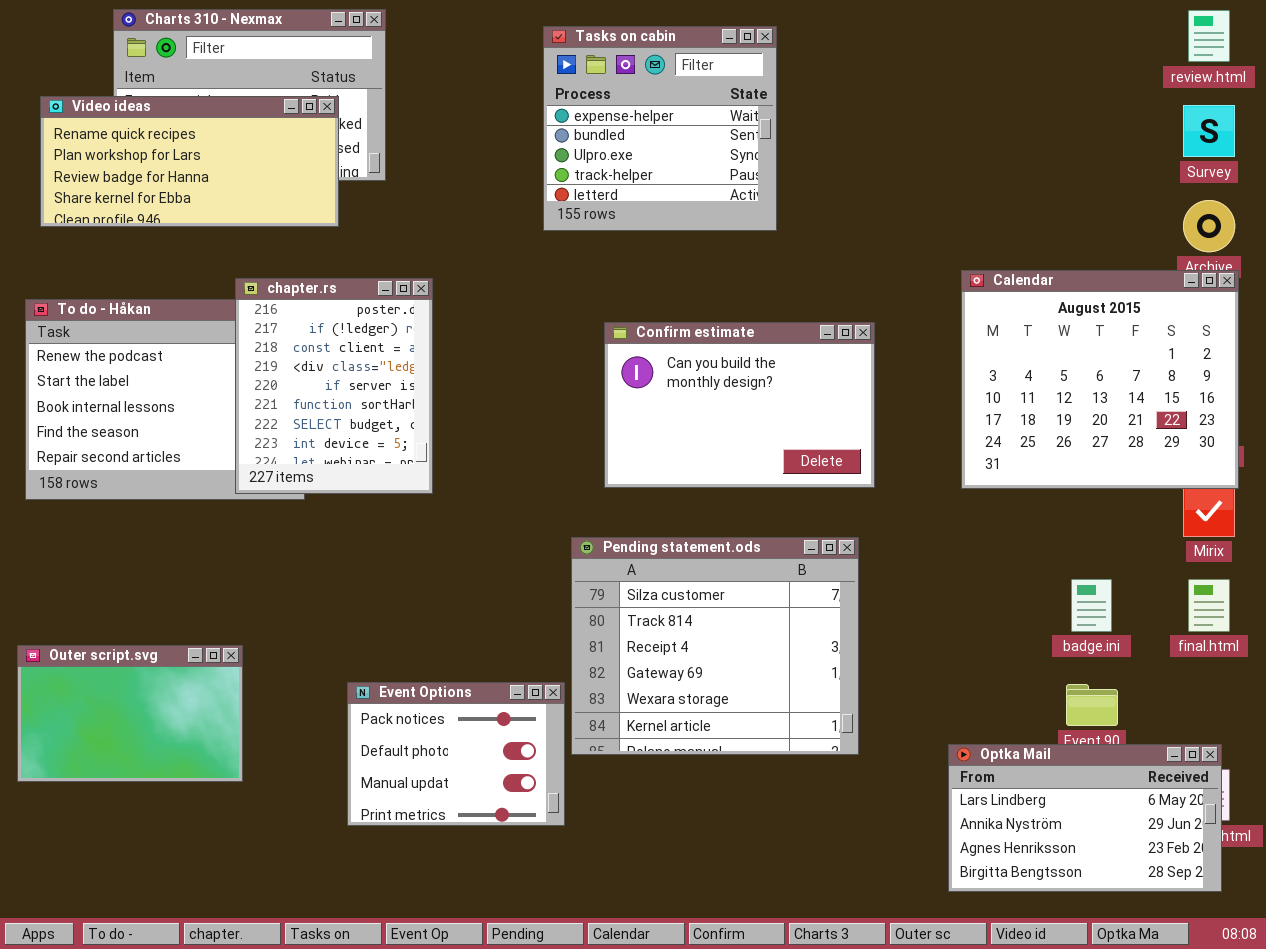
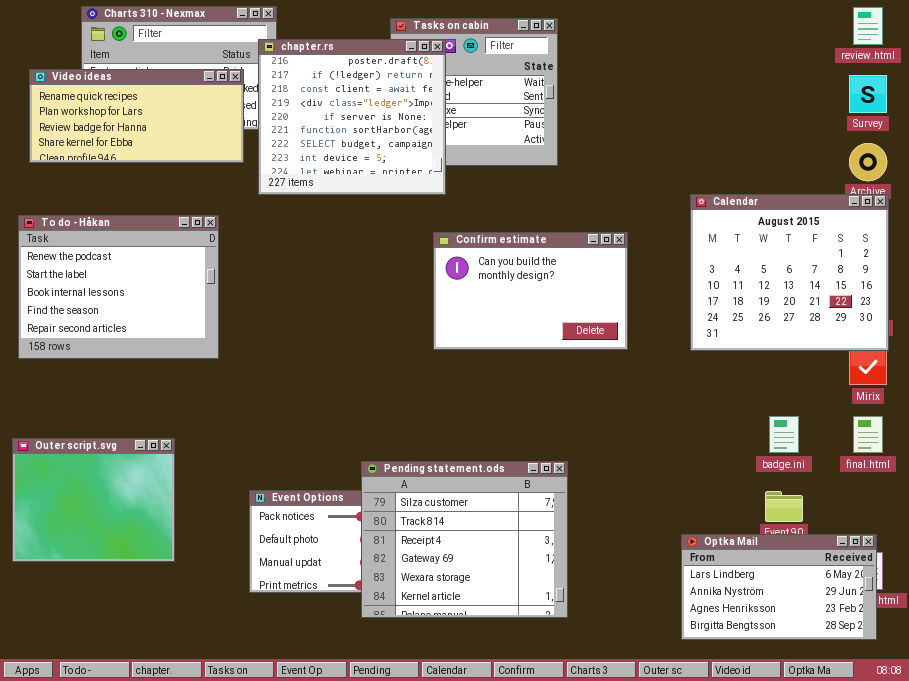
chapter.rs: [235,278,433,494] -> [258,39,446,195], moved, resized
Pending statement.ods: [571,537,859,755] -> [361,461,568,618], moved
Outer script.svg: [17,645,243,782] -> [12,438,175,562], resized

